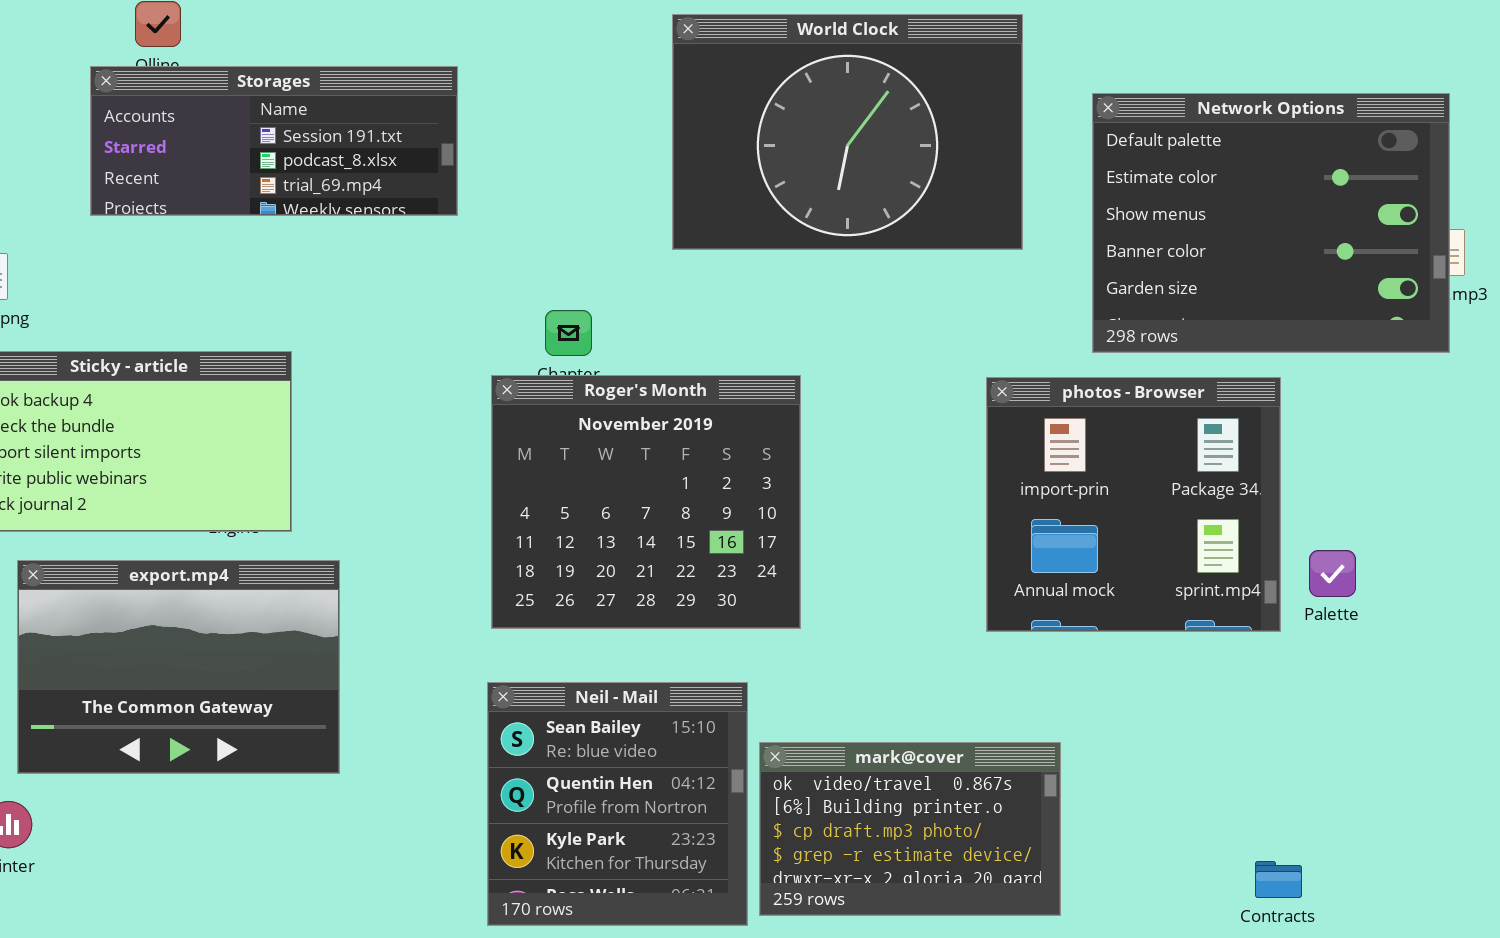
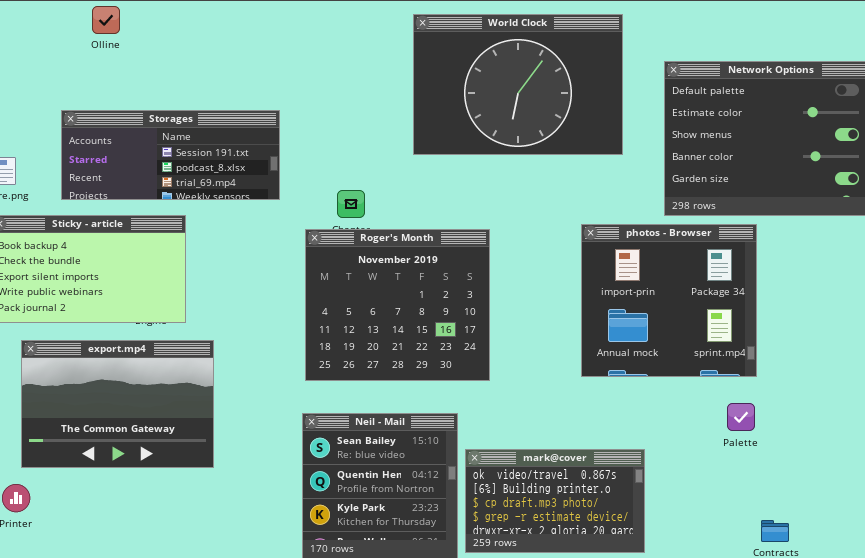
Storages: [90,66,458,216] -> [61,110,280,200], moved
photos - Browser: [986,377,1281,632] -> [581,224,757,377], moved
Palette: [1309,550,1356,597] -> [727,403,755,431], moved

